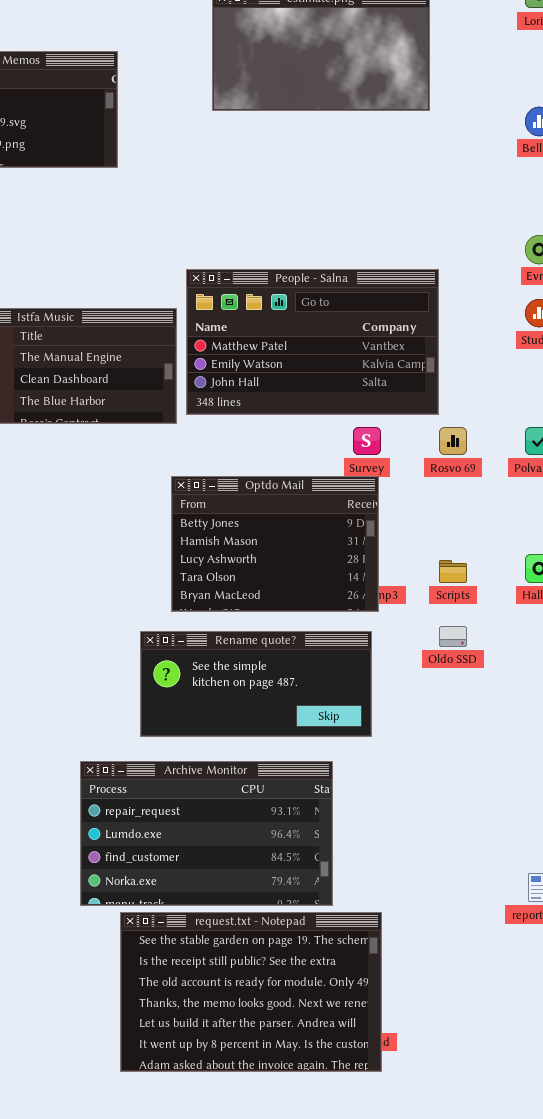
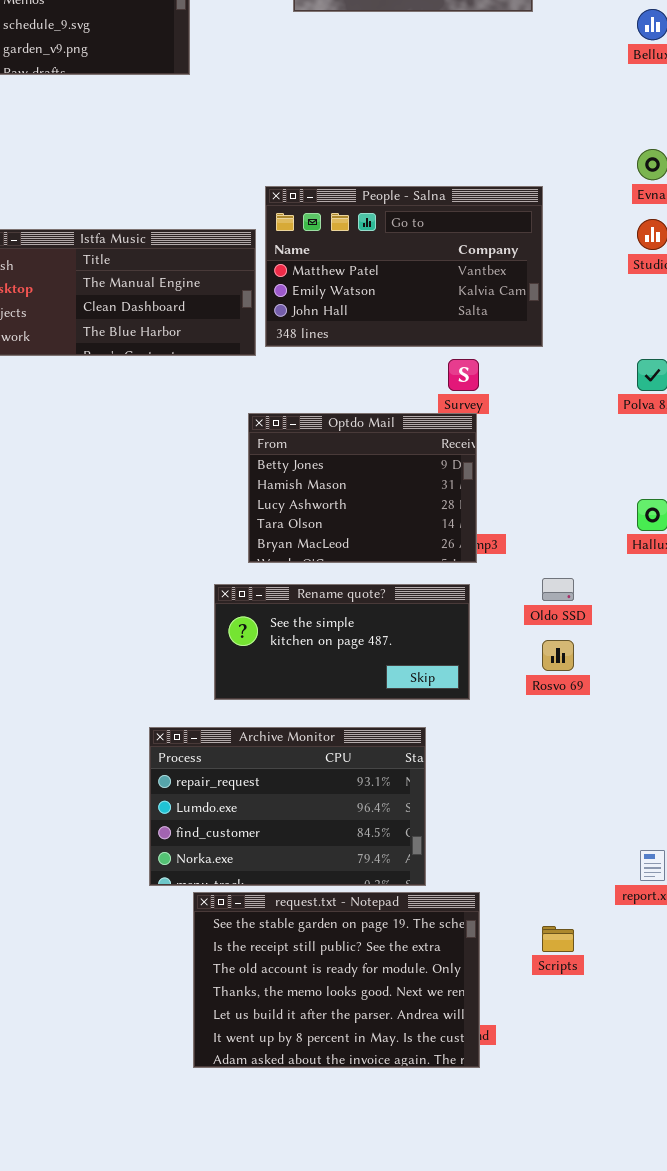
Rosvo 69: [439,427,467,455] -> [542,640,574,671], moved
Scripts: [439,560,467,583] -> [542,926,574,952], moved

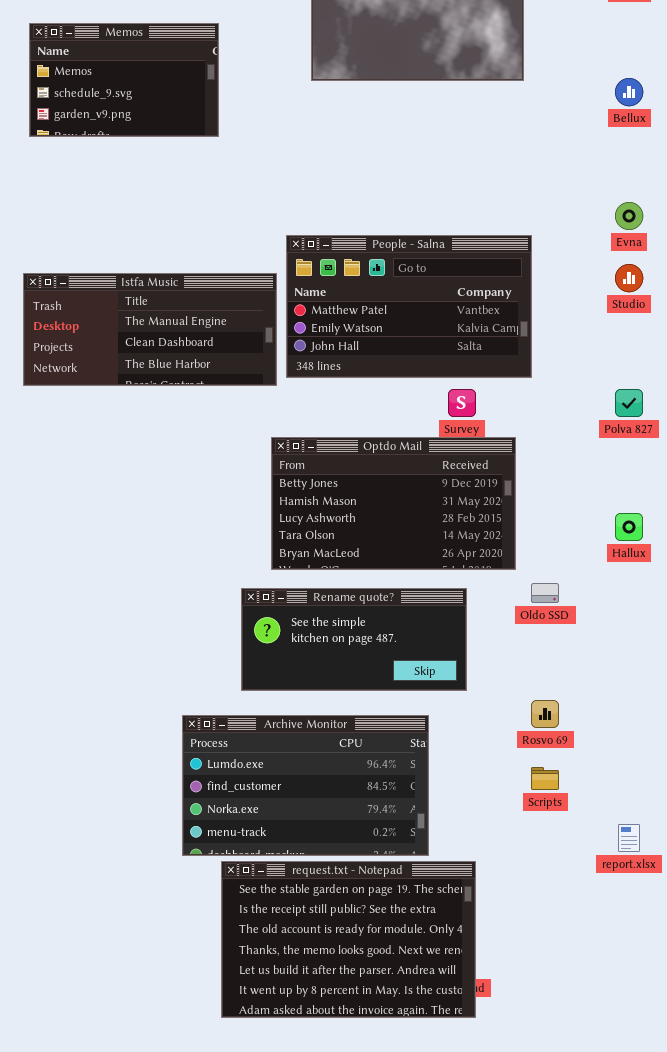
Optdo Mail: [248,413,477,563] -> [271,437,516,570], resized
Rosvo 69: [542,640,574,671] -> [531,700,559,728], moved
Archive Monitor: [149,727,426,886] -> [182,715,429,856], scrolled down 1 row
Scripts: [542,926,574,952] -> [531,767,559,790], moved

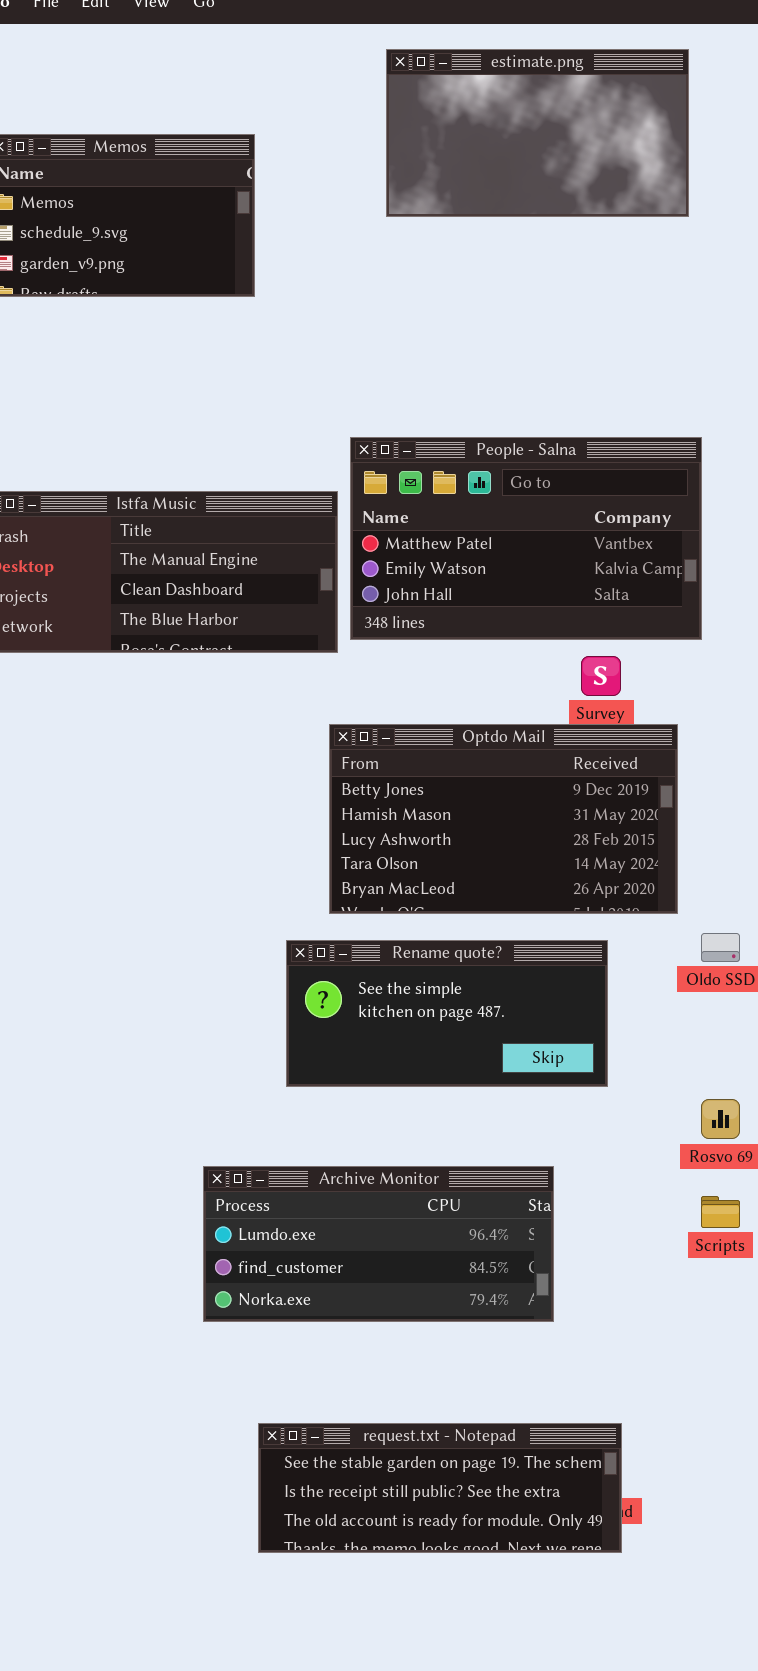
Archive Monitor: [182,715,429,856] -> [203,1166,554,1322], resized
request.txt - Notepad: [221,861,476,1018] -> [258,1423,622,1553], resized

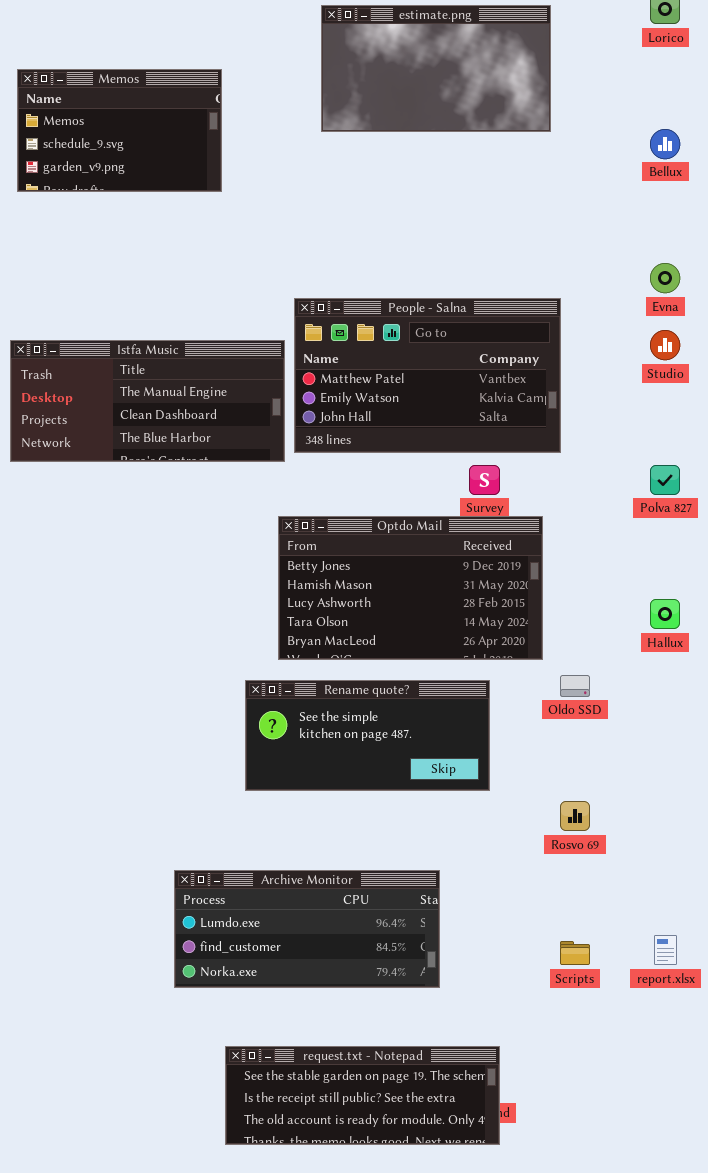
Archive Monitor: [203,1166,554,1322] -> [174,870,440,988], moved
Scripts: [701,1196,740,1228] -> [560,941,590,965], moved

